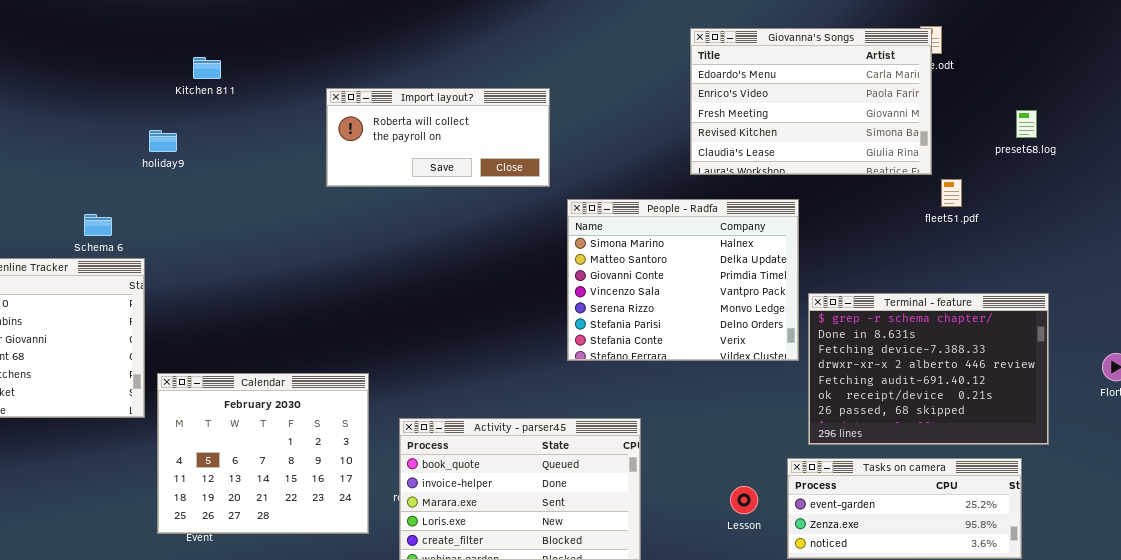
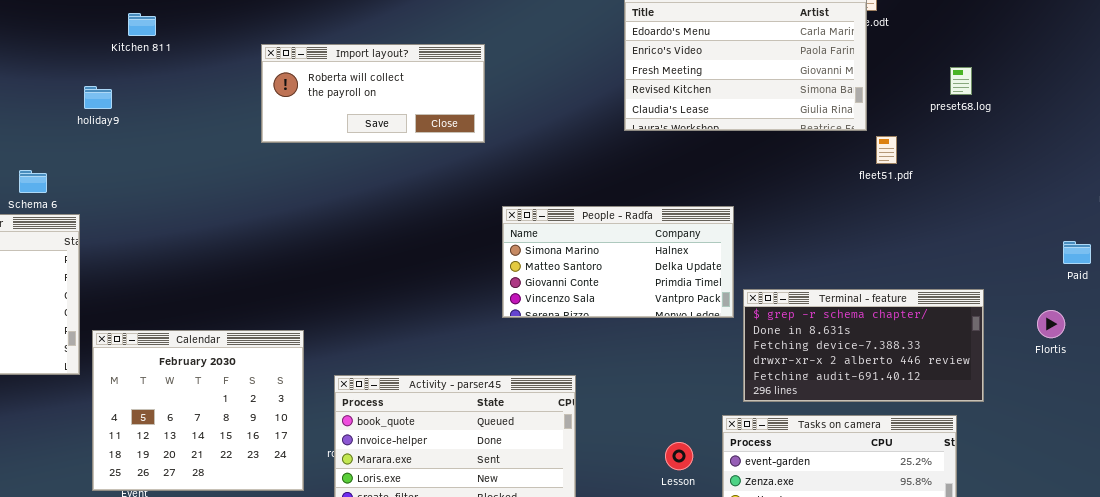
People - Radfa: [567,199,799,361] -> [502,206,734,318], resized
Terminal - feature: [808,293,1049,445] -> [743,289,984,402], resized

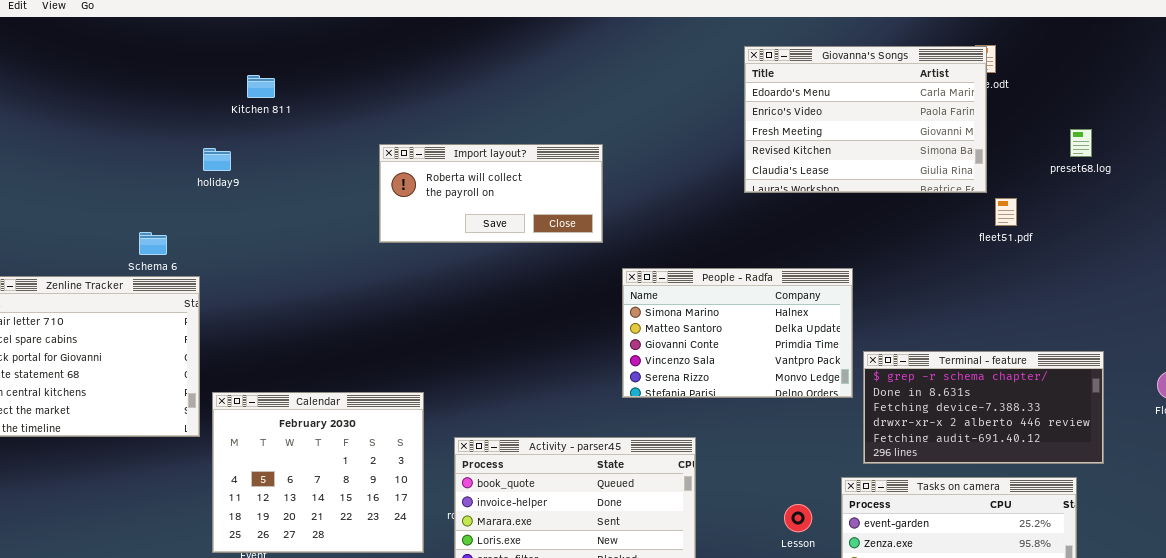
Import layout?: [261,44,485,143] -> [379,144,603,243], moved
People - Radfa: [502,206,734,318] -> [622,268,853,398], resized

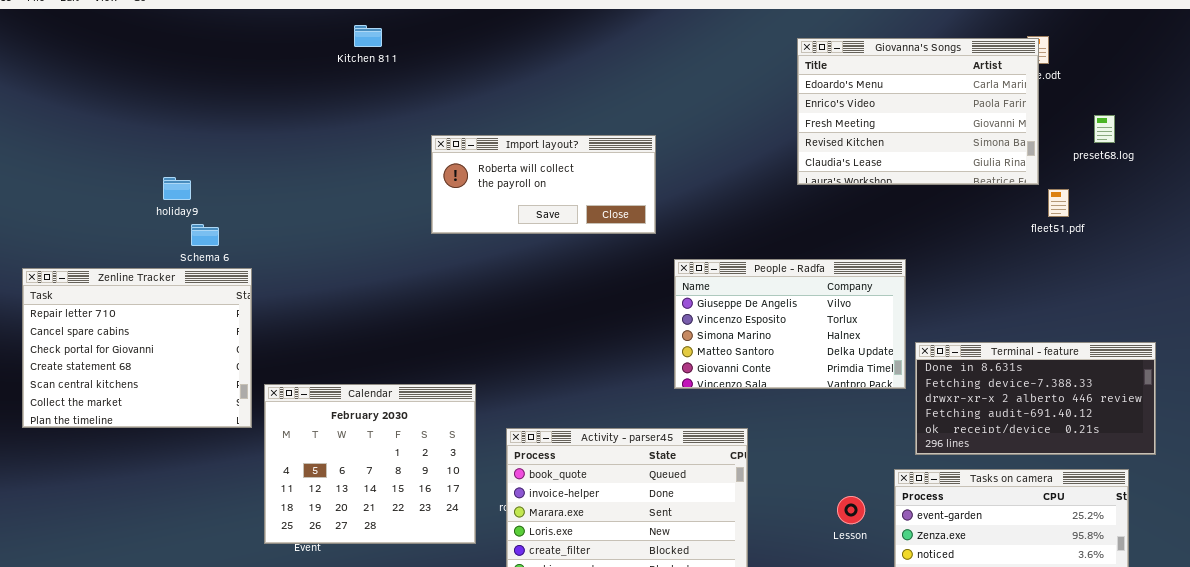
Kitchen 811: [247,75,275,98] -> [354,25,382,47], moved
preset68.log: [1070,129,1092,157] -> [1094,115,1115,143], moved
holiday9: [203,148,231,171] -> [163,177,191,200], moved
People - Radfa: [622,268,853,398] -> [674,259,906,389], scrolled up 2 rows
Terminal - feature: [863,351,1104,464] -> [915,342,1156,455], scrolled down 1 row

